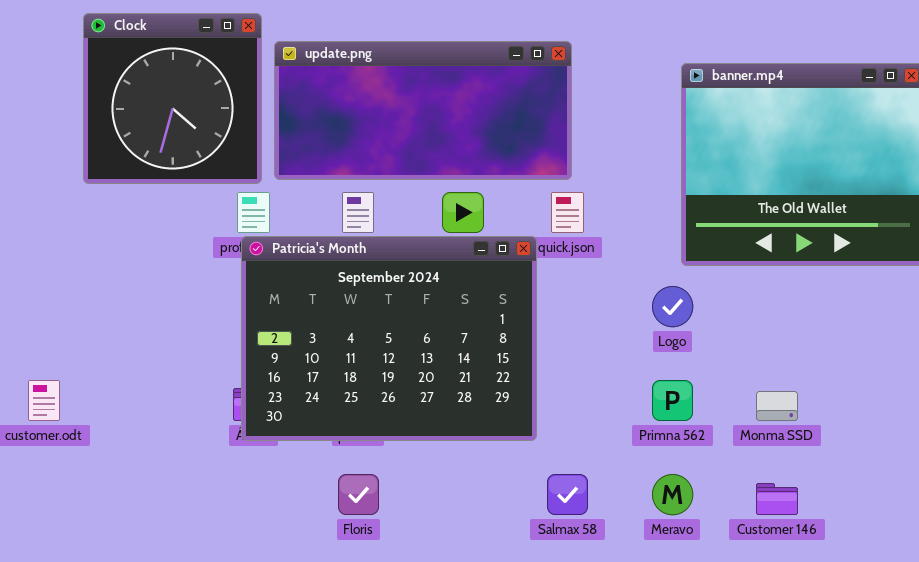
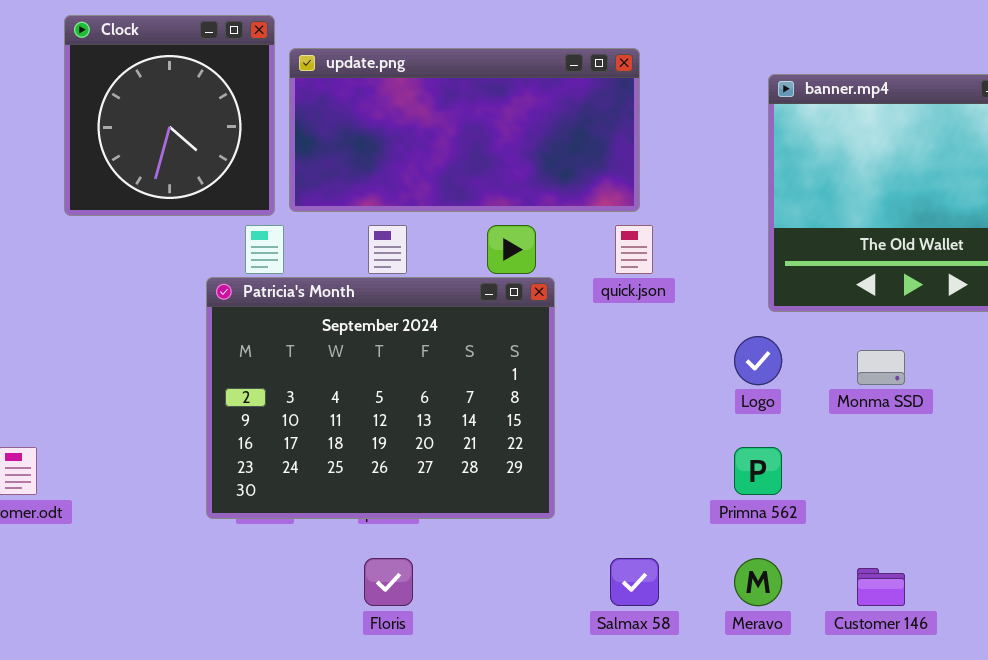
Patricia's Month: [241,236,537,441] -> [206,277,555,519], moved
Monma SSD: [756,391,798,421] -> [857,350,905,385], moved

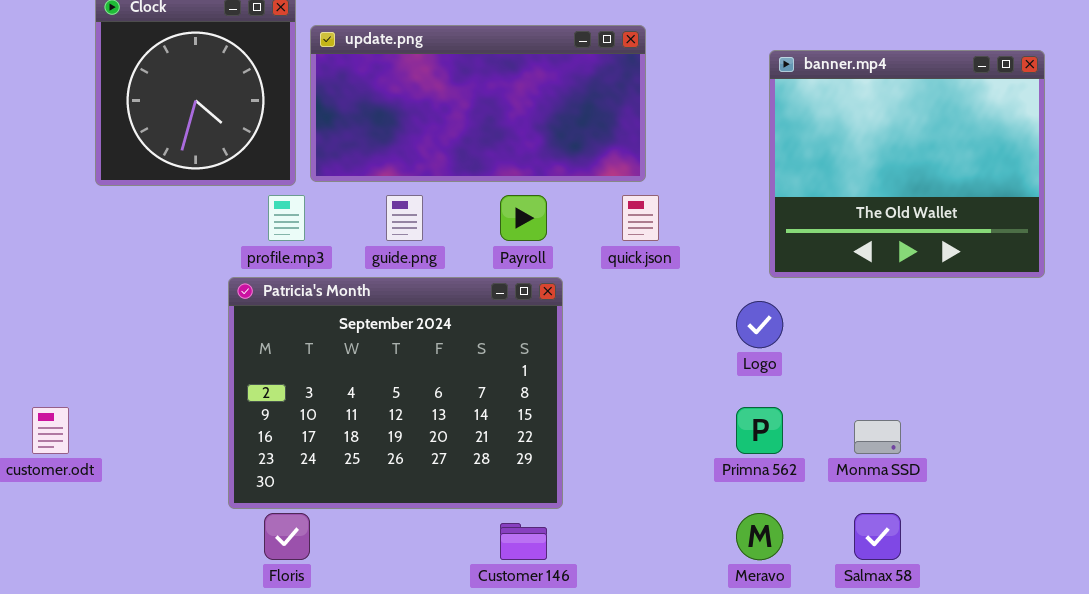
Patricia's Month: [206,277,555,519] -> [228,277,563,509], moved
Monma SSD: [857,350,905,385] -> [854,420,901,454], moved
Floris: [364,558,413,606] -> [264,513,310,560], moved
Salmax 58: [610,558,659,606] -> [854,513,901,560], moved
Customer 146: [857,568,905,606] -> [500,523,547,560], moved

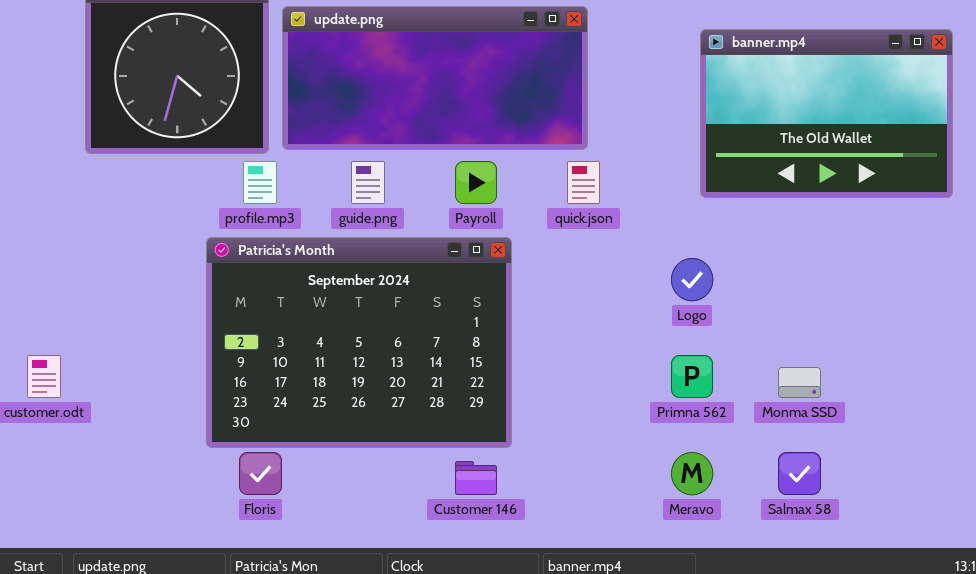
banner.mp4: [769,50,1045,278] -> [700,29,953,198], resized

